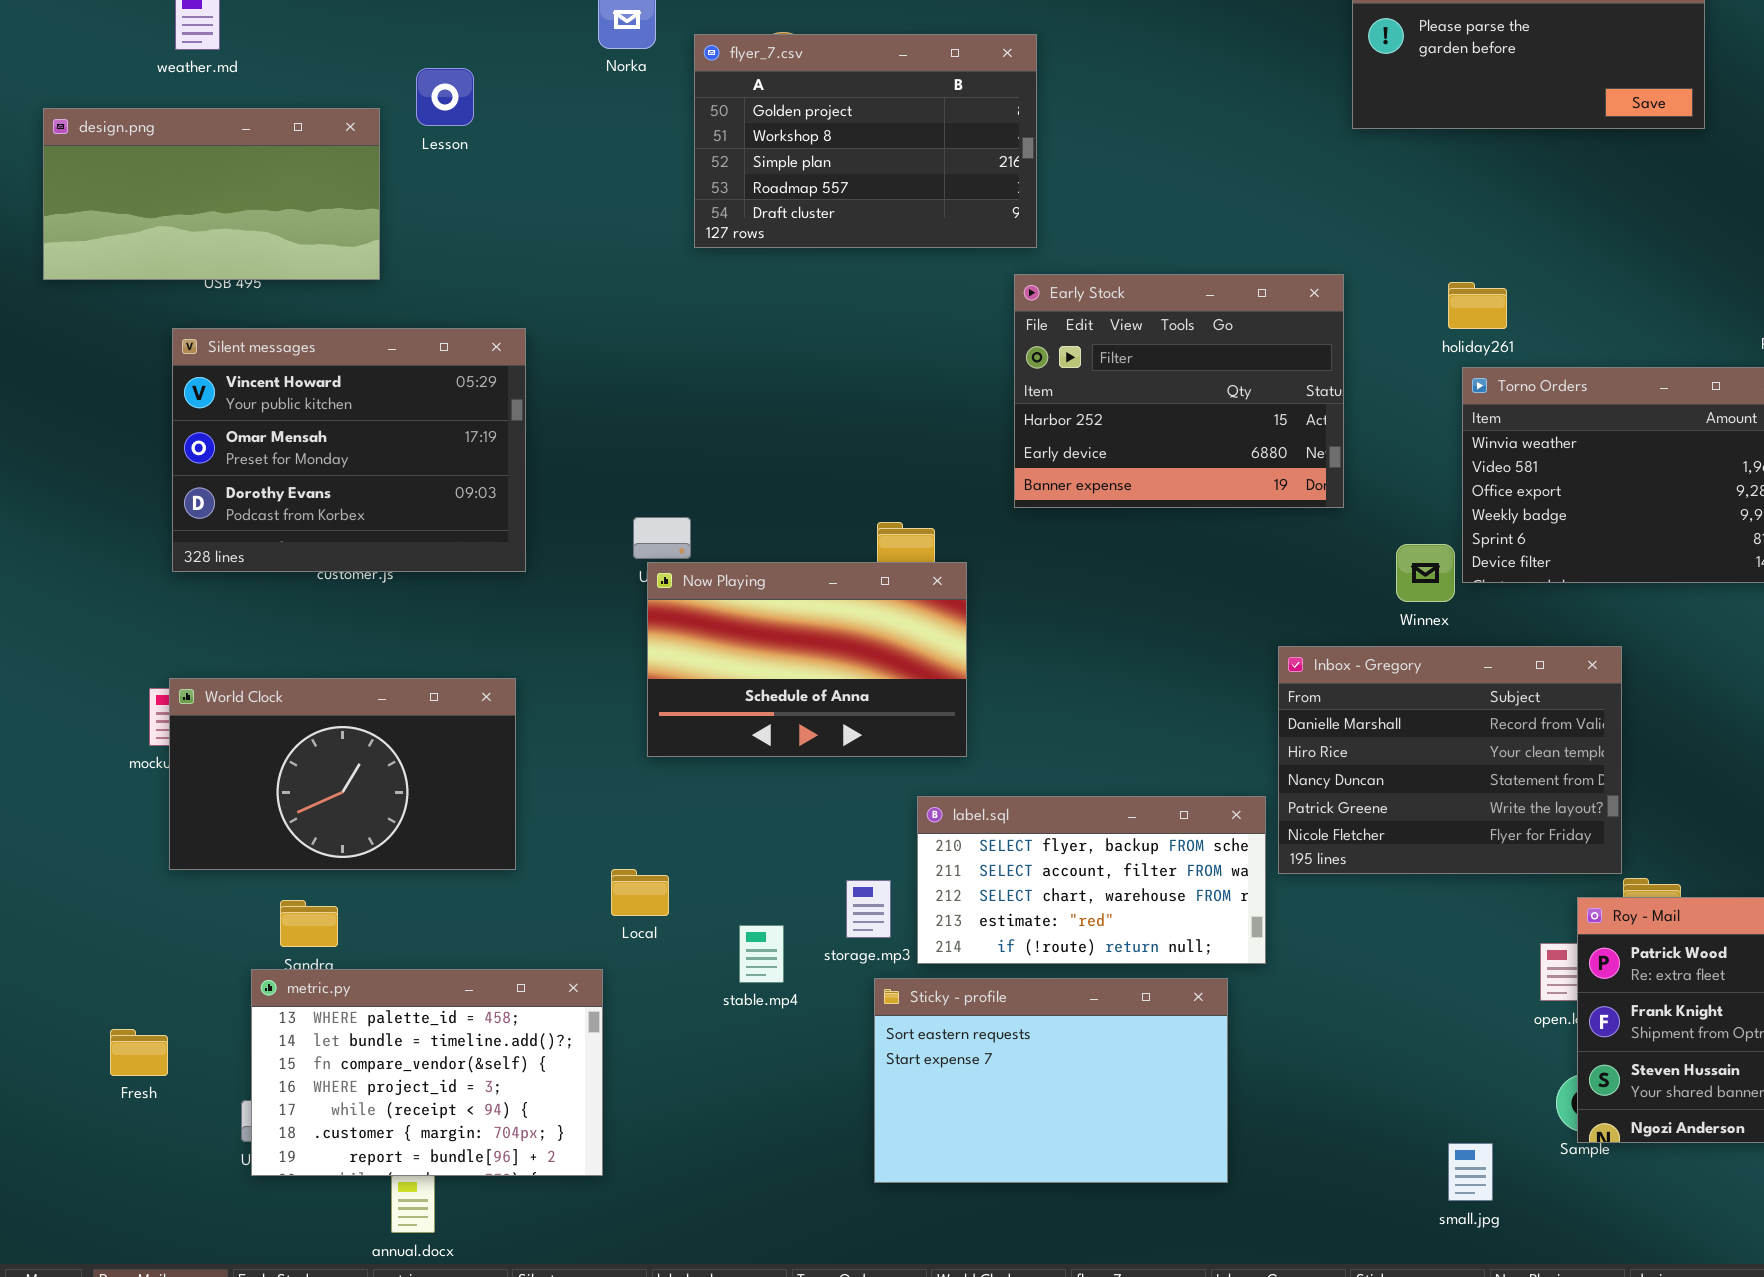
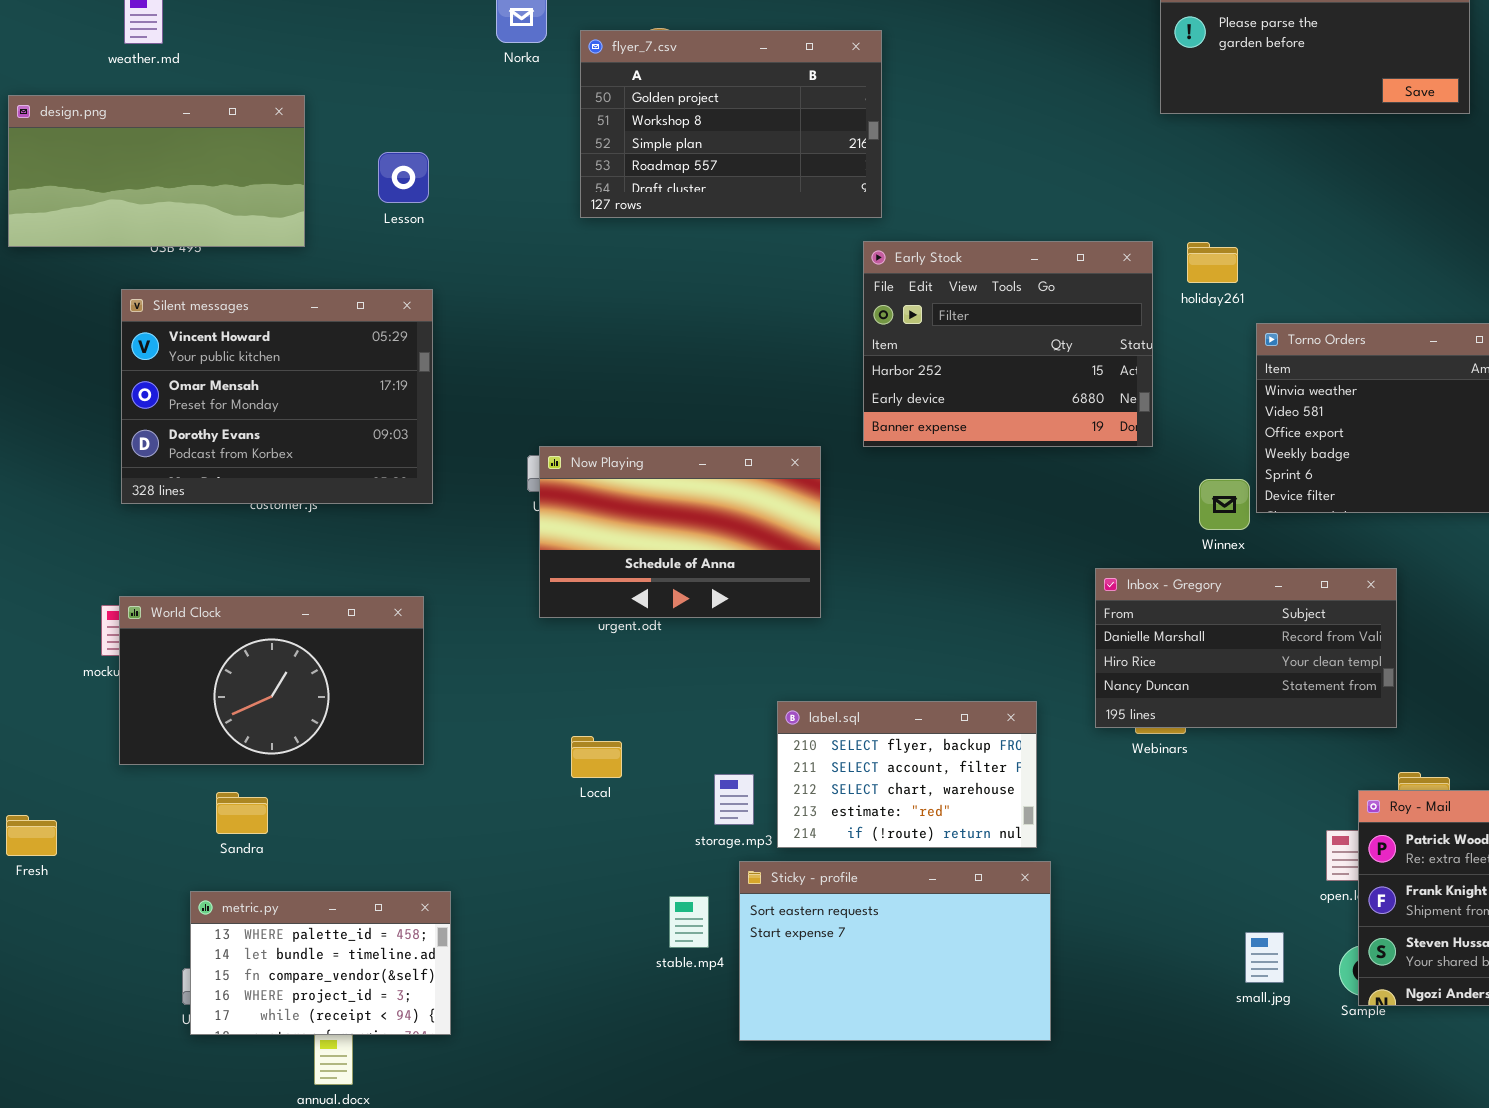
Lesson: [416,68,474,126] -> [378,152,429,203], moved
holiday261: [1448,282,1507,329] -> [1187,242,1238,283], moved
Now Playing: [647,562,967,757] -> [539,446,821,618], moved
Inbox - Gregory: [1278,646,1622,874] -> [1095,568,1397,728], resized
label.sql: [917,796,1266,964] -> [777,701,1037,848], resized
Local: [611,869,669,916] -> [571,736,622,778], moved
stable.mp4: [739,925,784,983] -> [669,896,709,948], moved
metric.py: [251,969,603,1176] -> [190,891,451,1035], resized
Fresh: [110,1029,168,1076] -> [6,815,57,856], moved
small.jpg: [1448,1143,1493,1201] -> [1245,932,1284,983], moved

